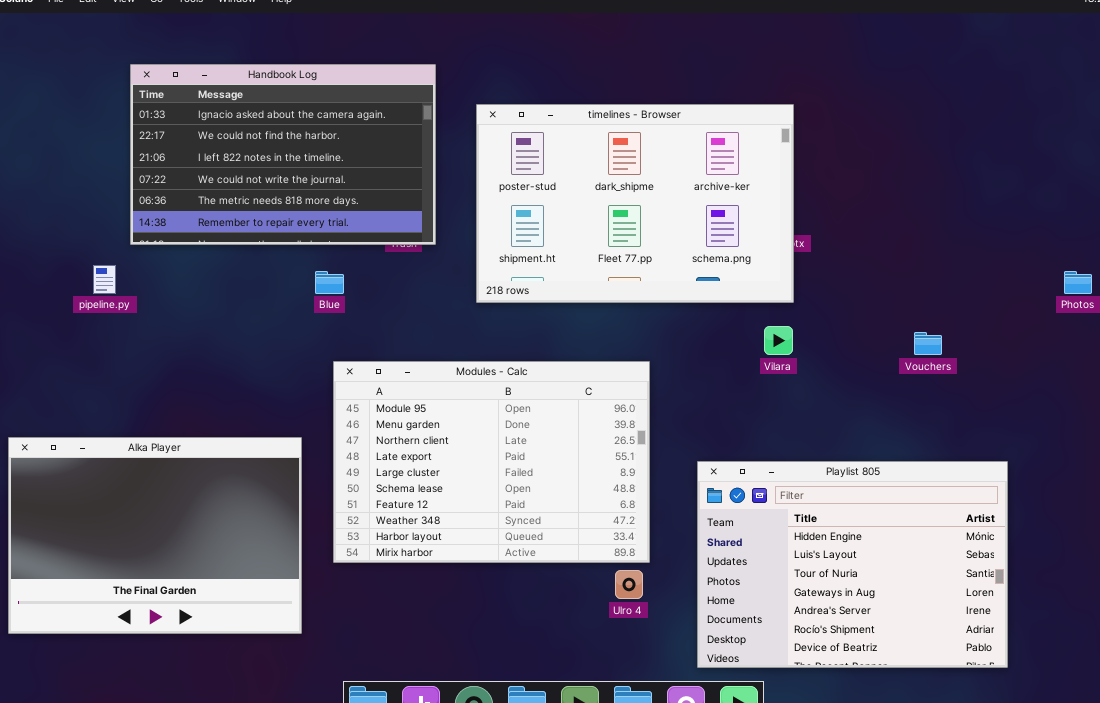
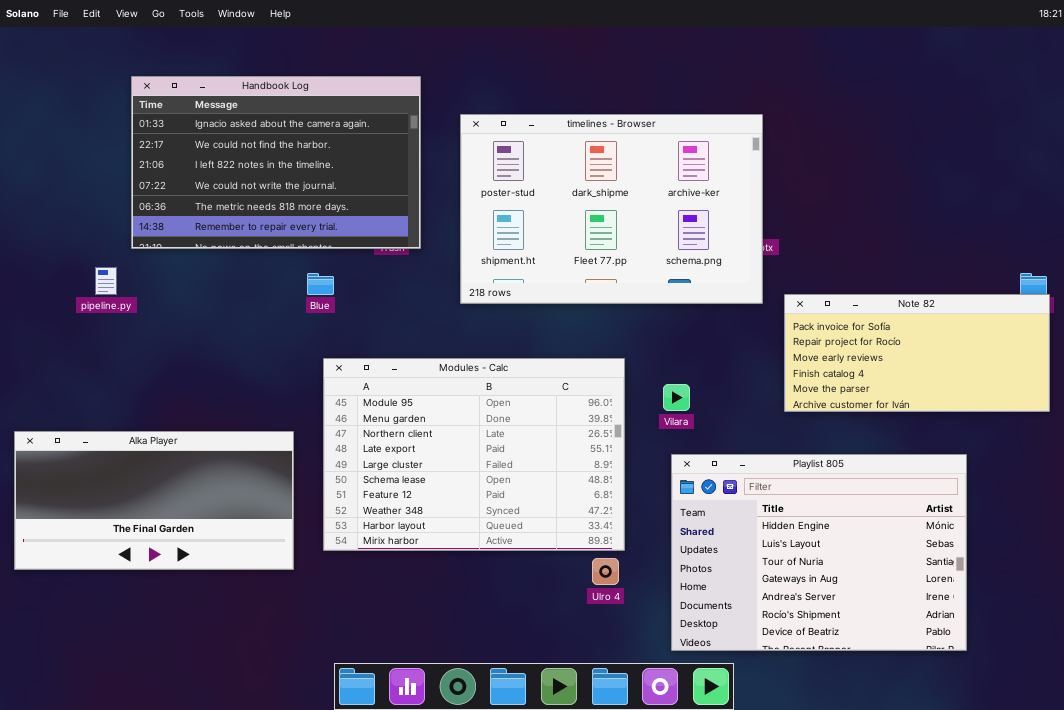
Note 82: none -> [784,294,1050,412], opened
Vilara: [764,326,793,355] -> [663,384,690,411], moved
Alka Player: [8,437,302,634] -> [14,431,294,570], resized

